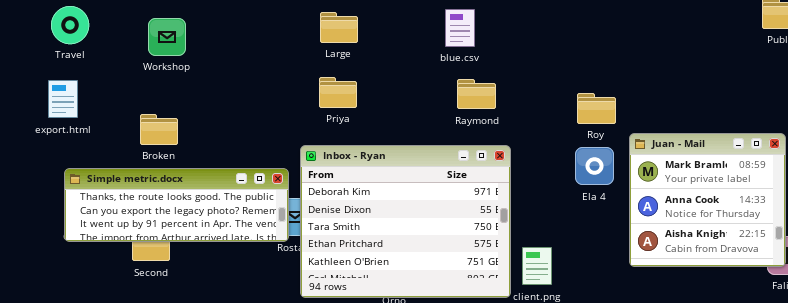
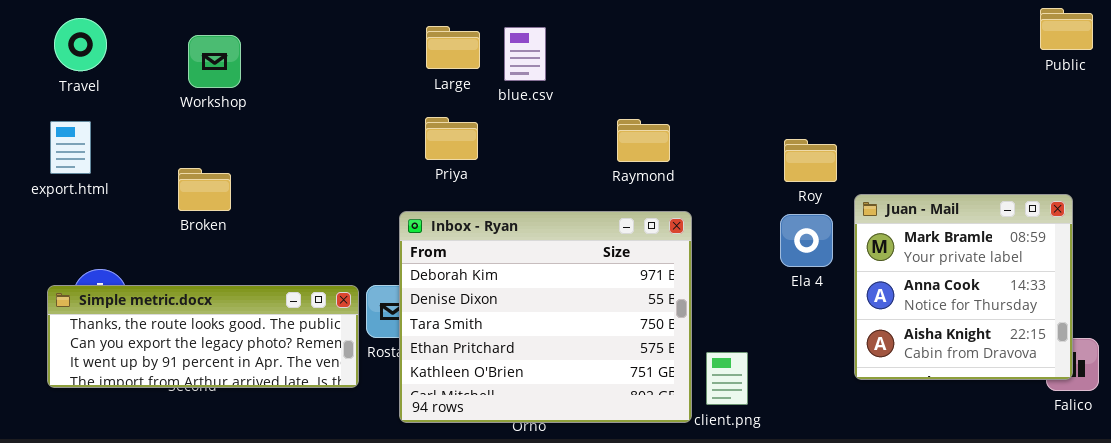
blue.csv: [445,9,475,47] -> [504,27,546,81], moved
Simple metric.docx: [64,168,289,242] -> [47,285,359,388], moved

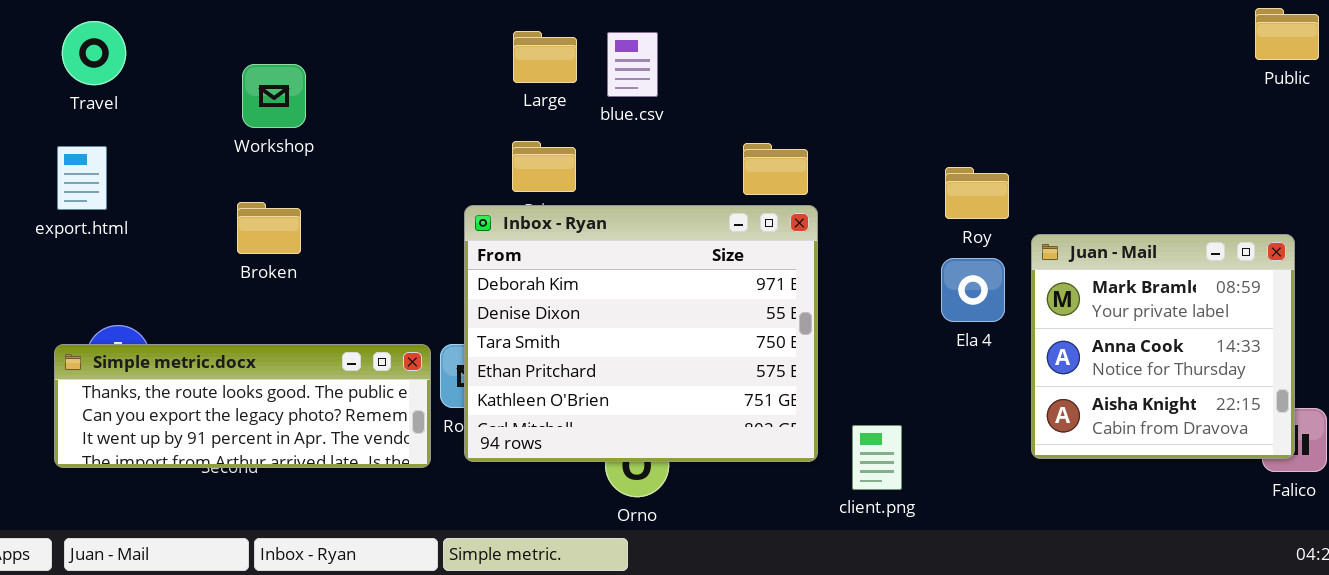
Workshop: [188,35,241,88] -> [242,64,306,128], moved
Broken: [178,168,231,211] -> [237,202,301,254], moved
Inbox - Ryan: [399,211,692,423] -> [464,205,818,462], moved

